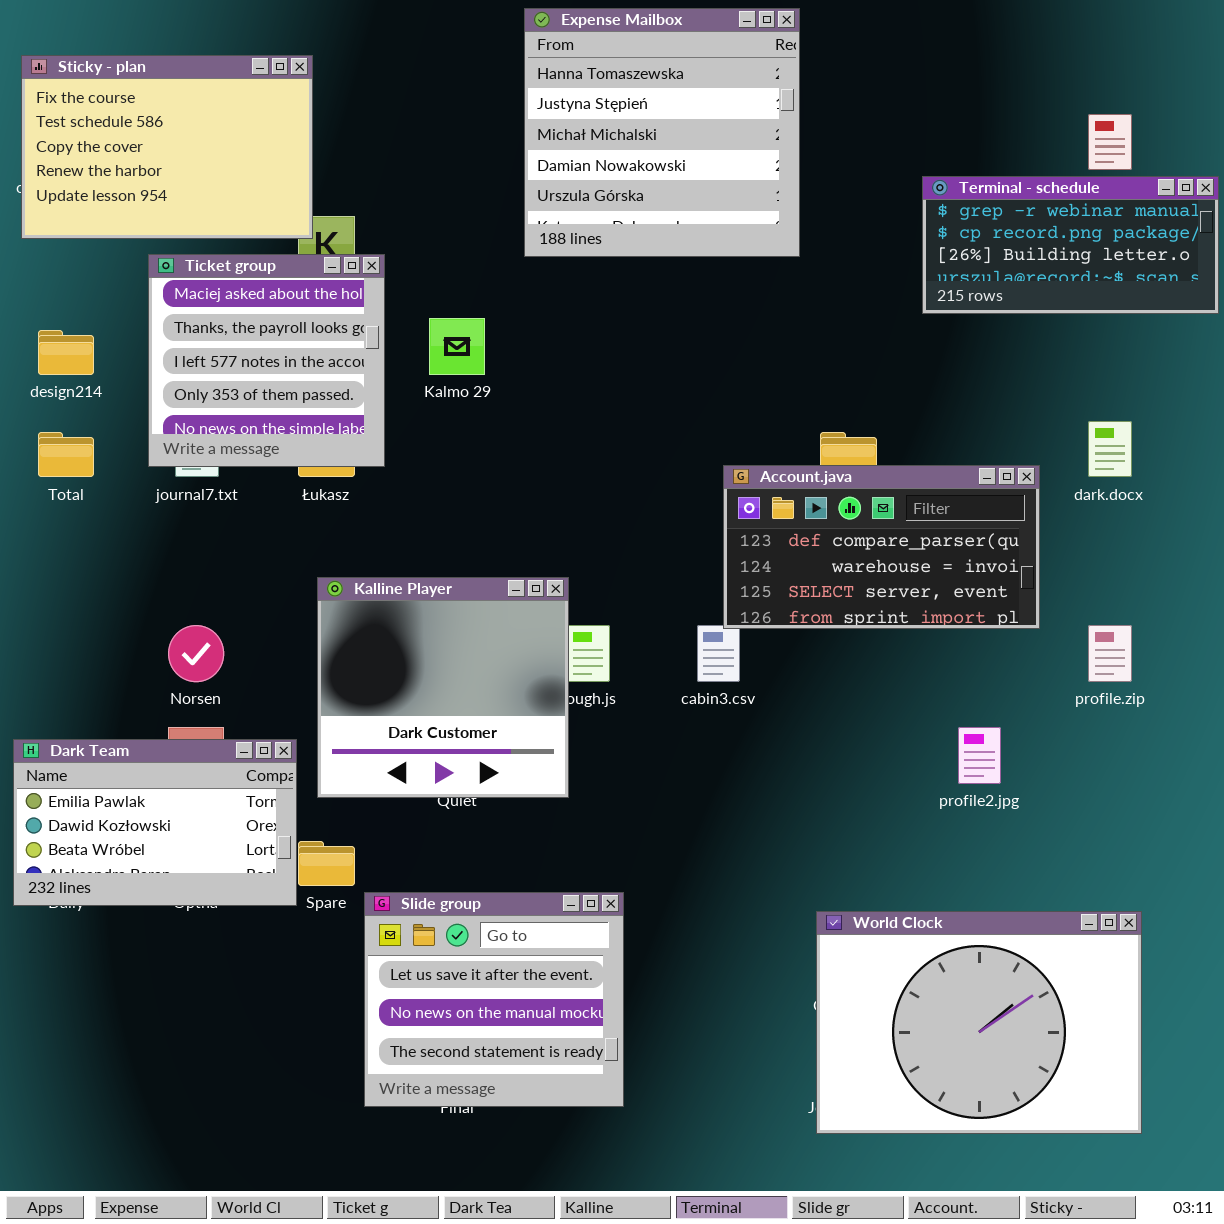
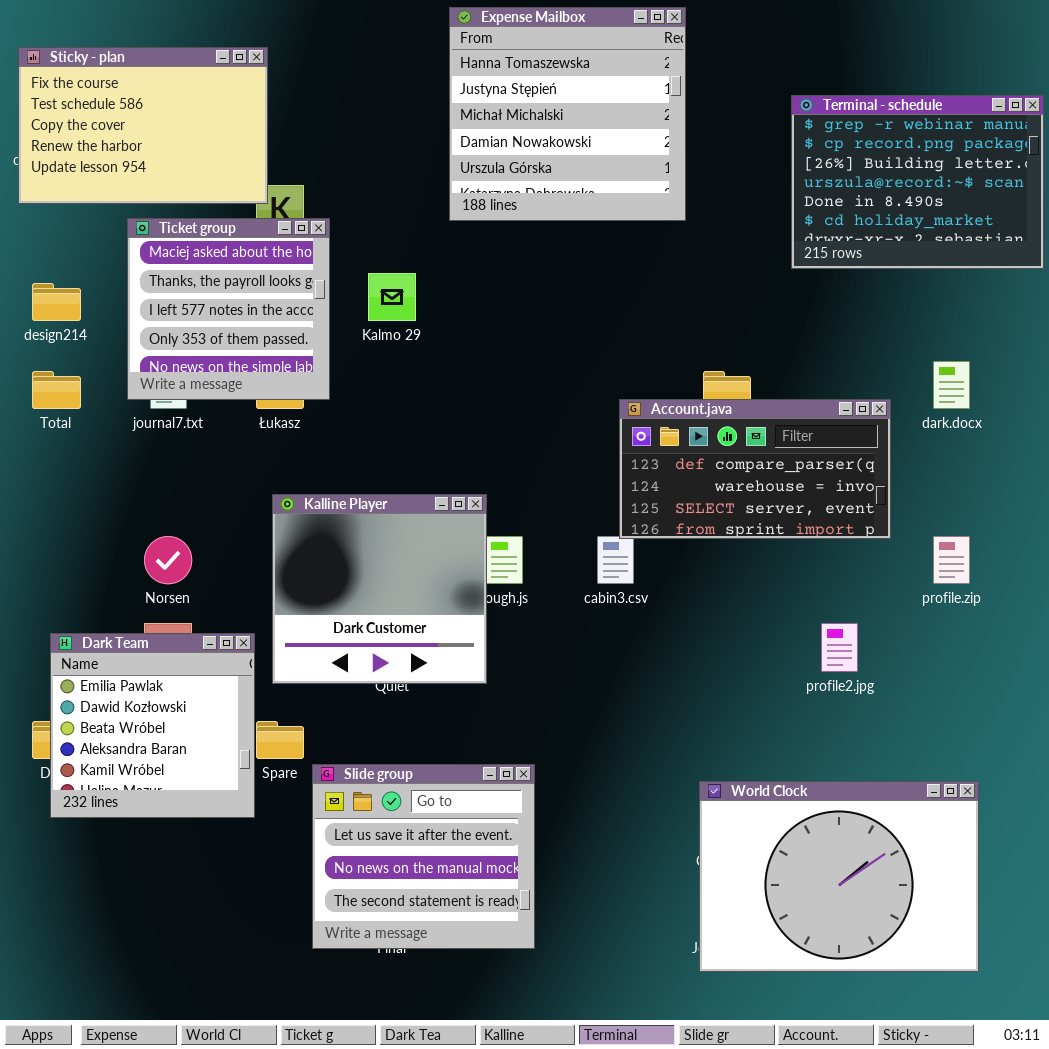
Terminal - schedule: [922,176,1219,314] -> [791,95,1044,269], resized
Dark Team: [13,739,297,906] -> [50,633,255,818], resized

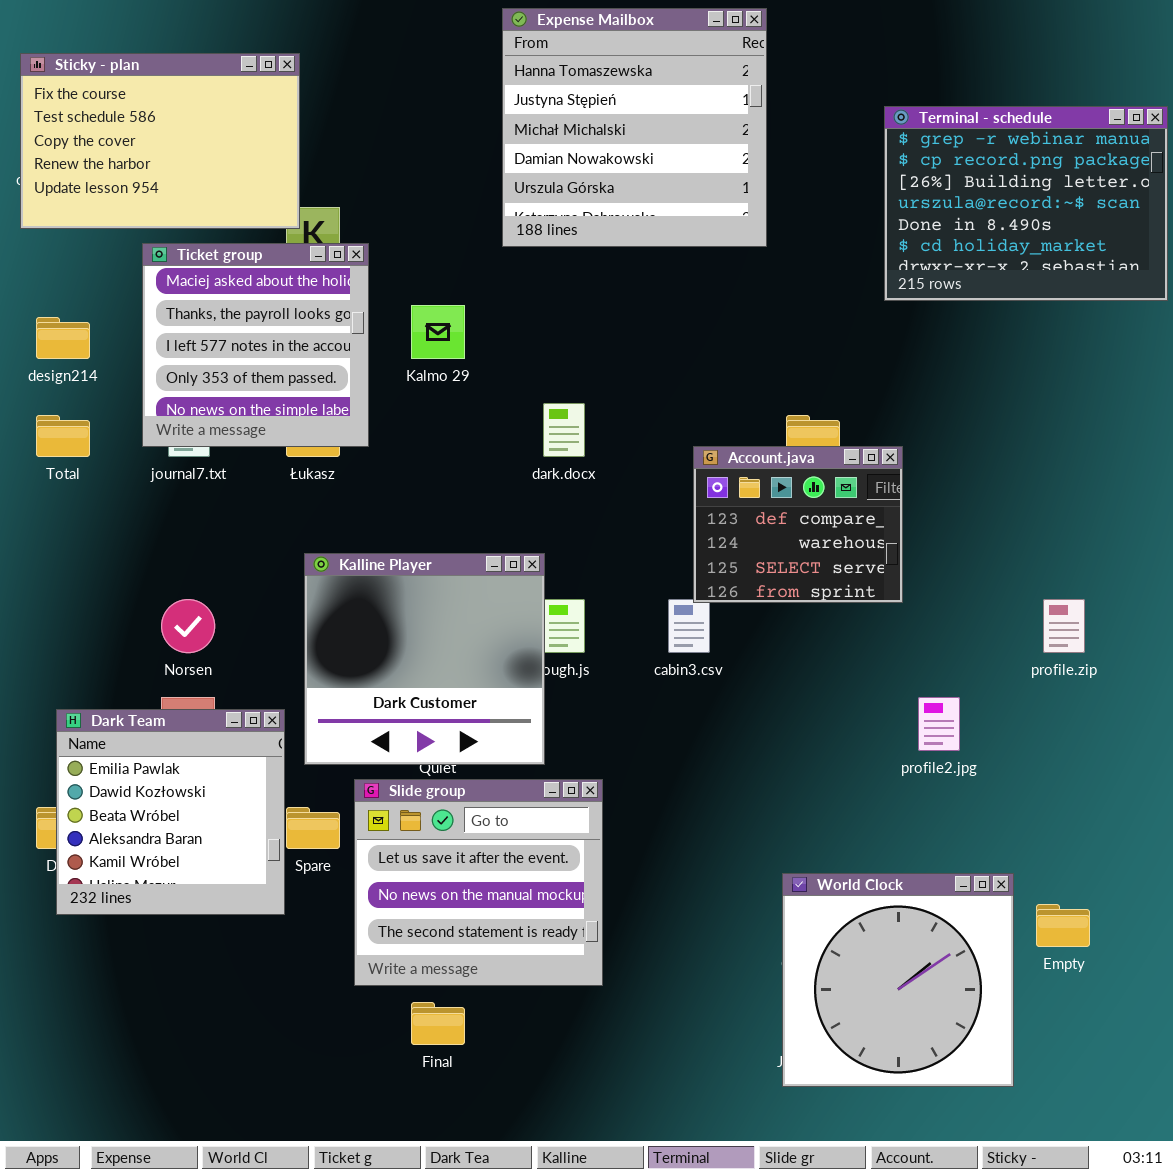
dark.docx: [933,361,970,409] -> [543,403,585,457], moved
Account.java: [619,399,891,539] -> [693,446,903,603], resized
Slide group: [312,764,535,949] -> [354,779,603,986], moved
World Clock: [699,781,979,972] -> [782,873,1014,1087], resized

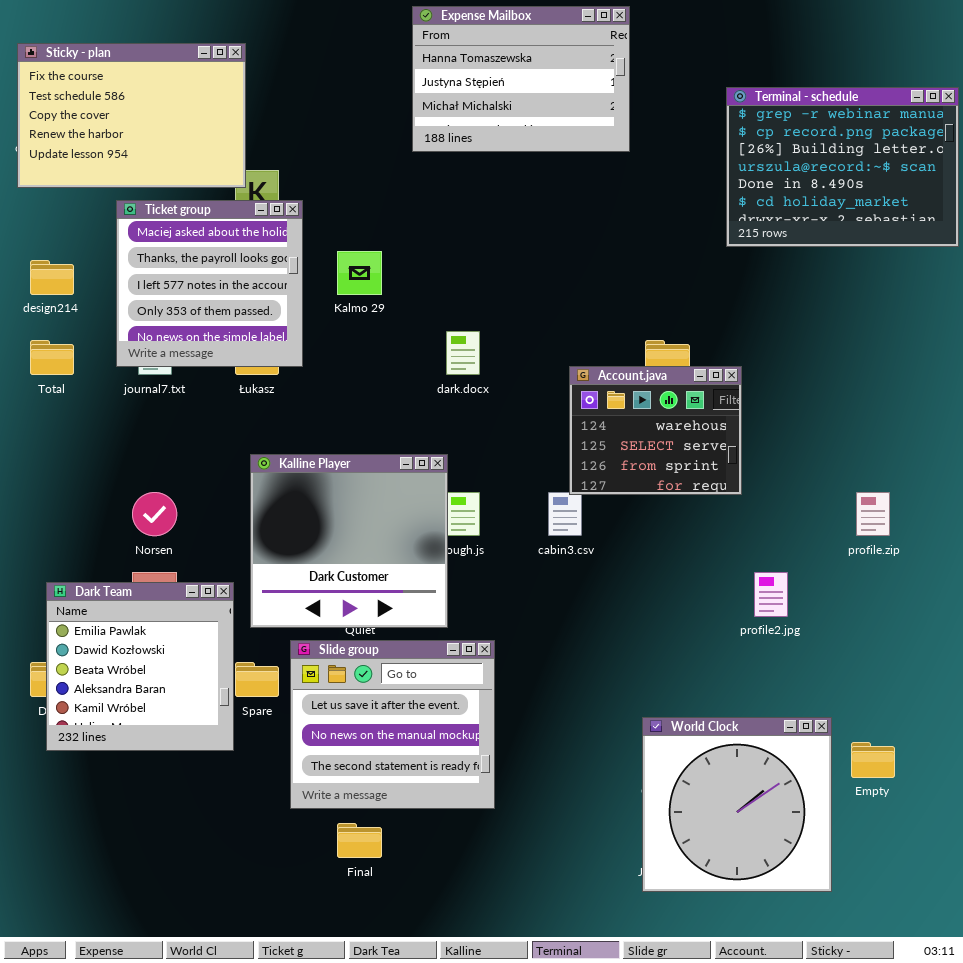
Expense Mailbox: [502,8,767,247] -> [412,6,630,152], resized
Account.java: [693,446,903,603] -> [569,366,742,495], scrolled down 1 row

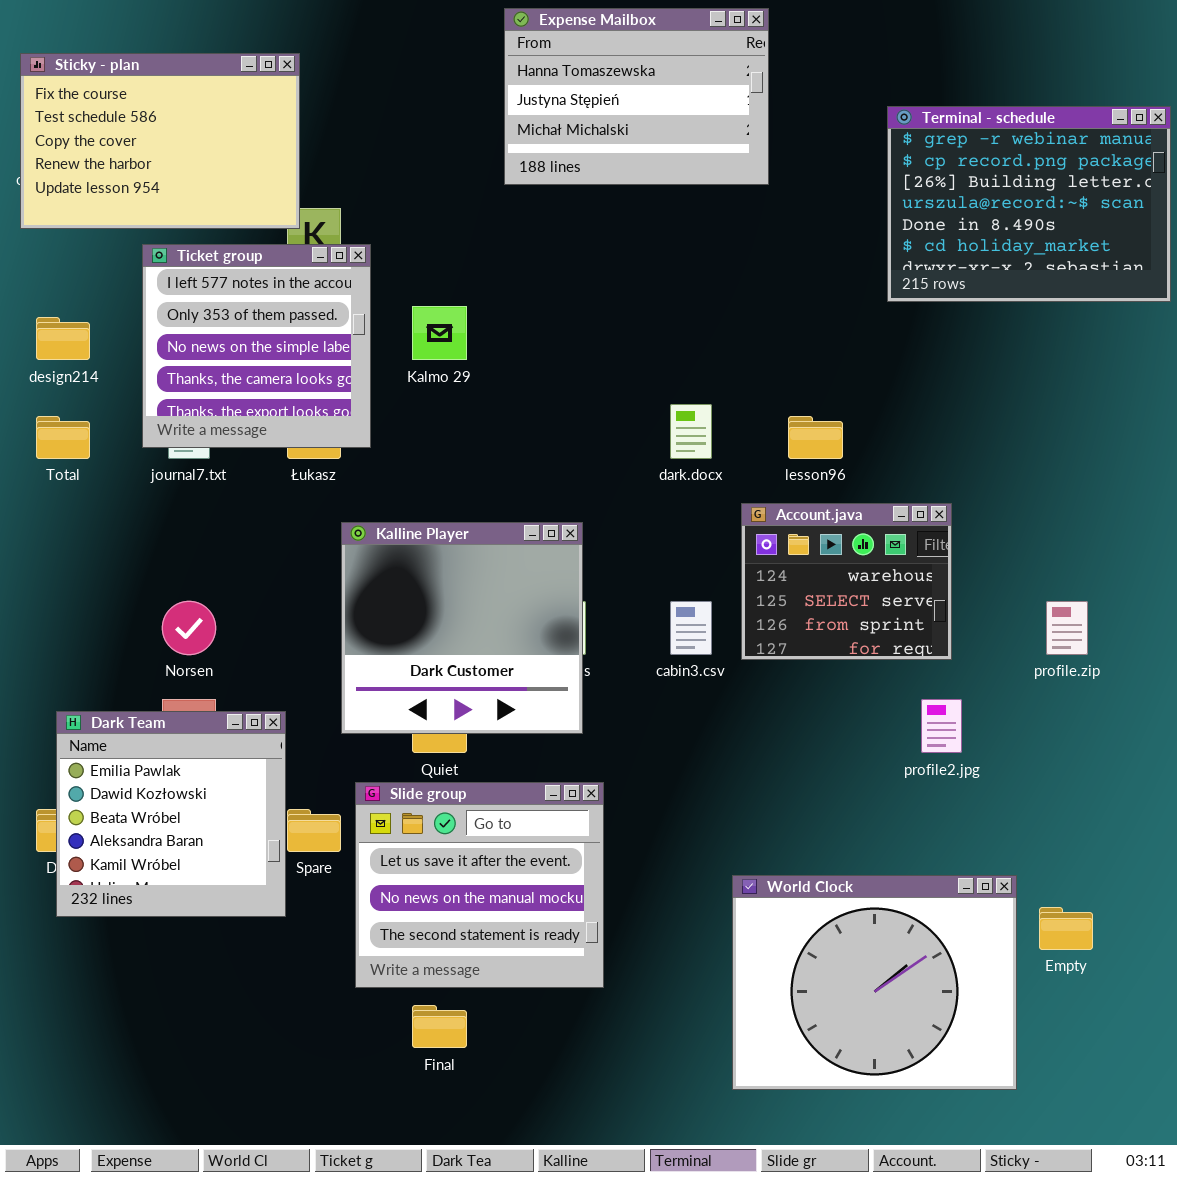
Ticket group: [116,200,303,367] -> [142,244,371,448], scrolled down 2 rows
dark.docx: [446,331,480,375] -> [670,404,712,459], moved
Account.java: [569,366,742,495] -> [741,503,952,660], moved
Kalline Player: [250,454,448,628] -> [341,522,583,734], moved
World Clock: [642,717,832,892] -> [732,875,1017,1090], resized

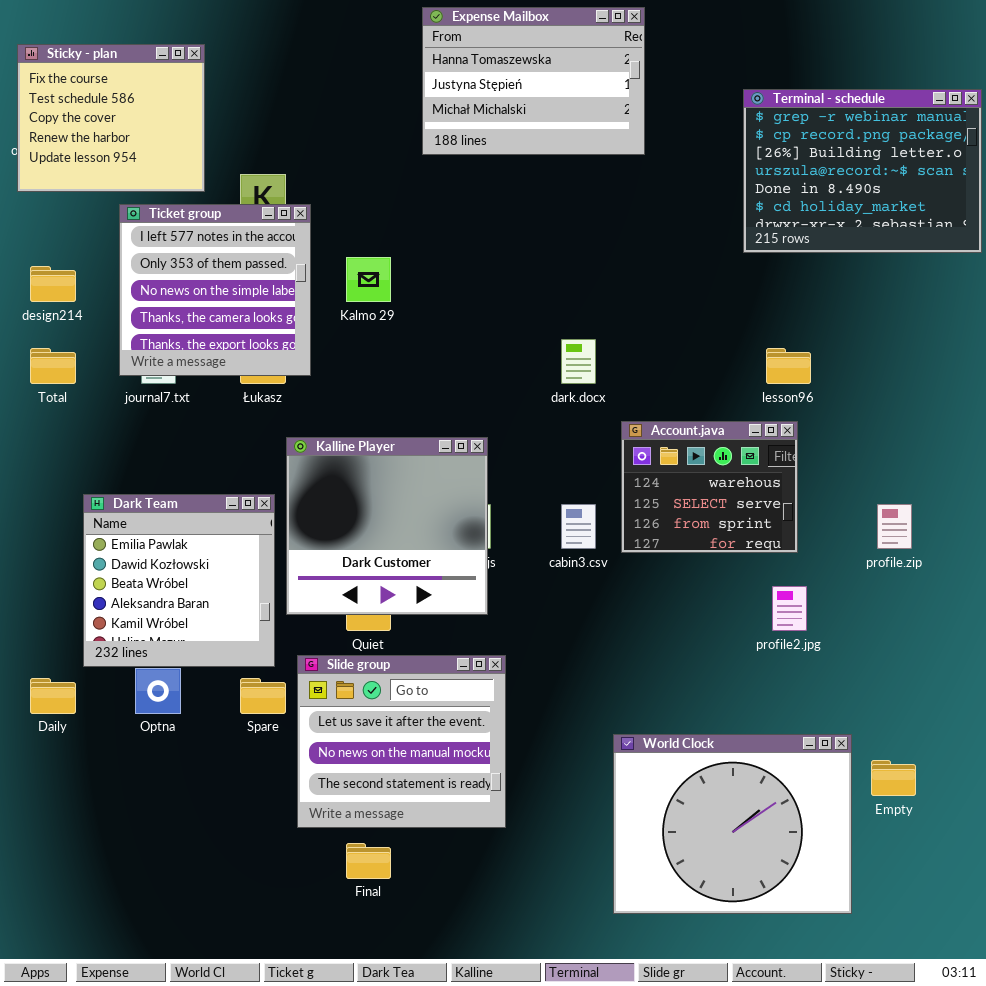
Sticky - plan: [20,53,300,229] -> [17,44,205,192], resized
lesson96: [788,416,843,459] -> [766,348,811,384], moved
Dark Team: [56,711,286,917] -> [83,494,275,667], moved

